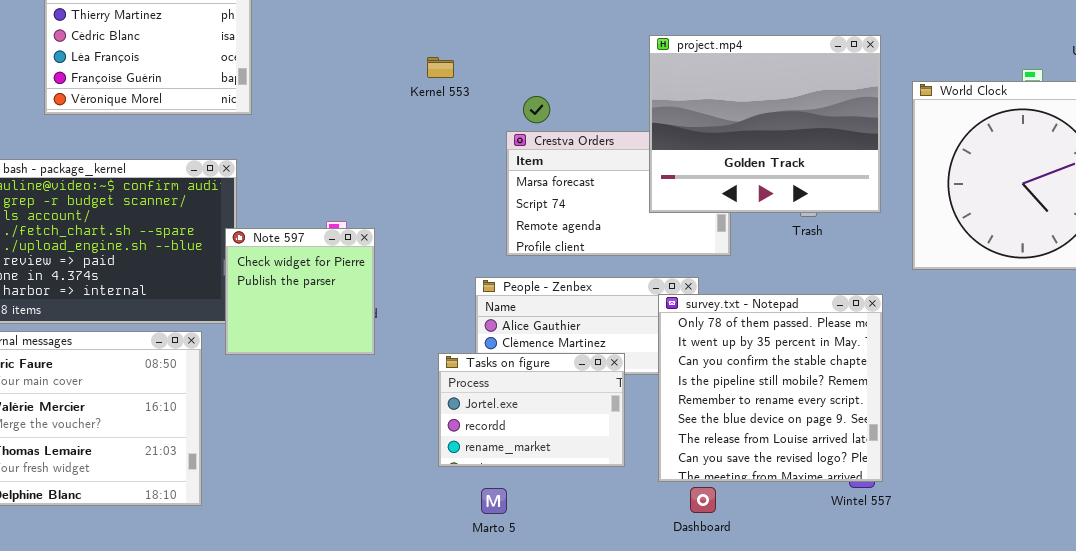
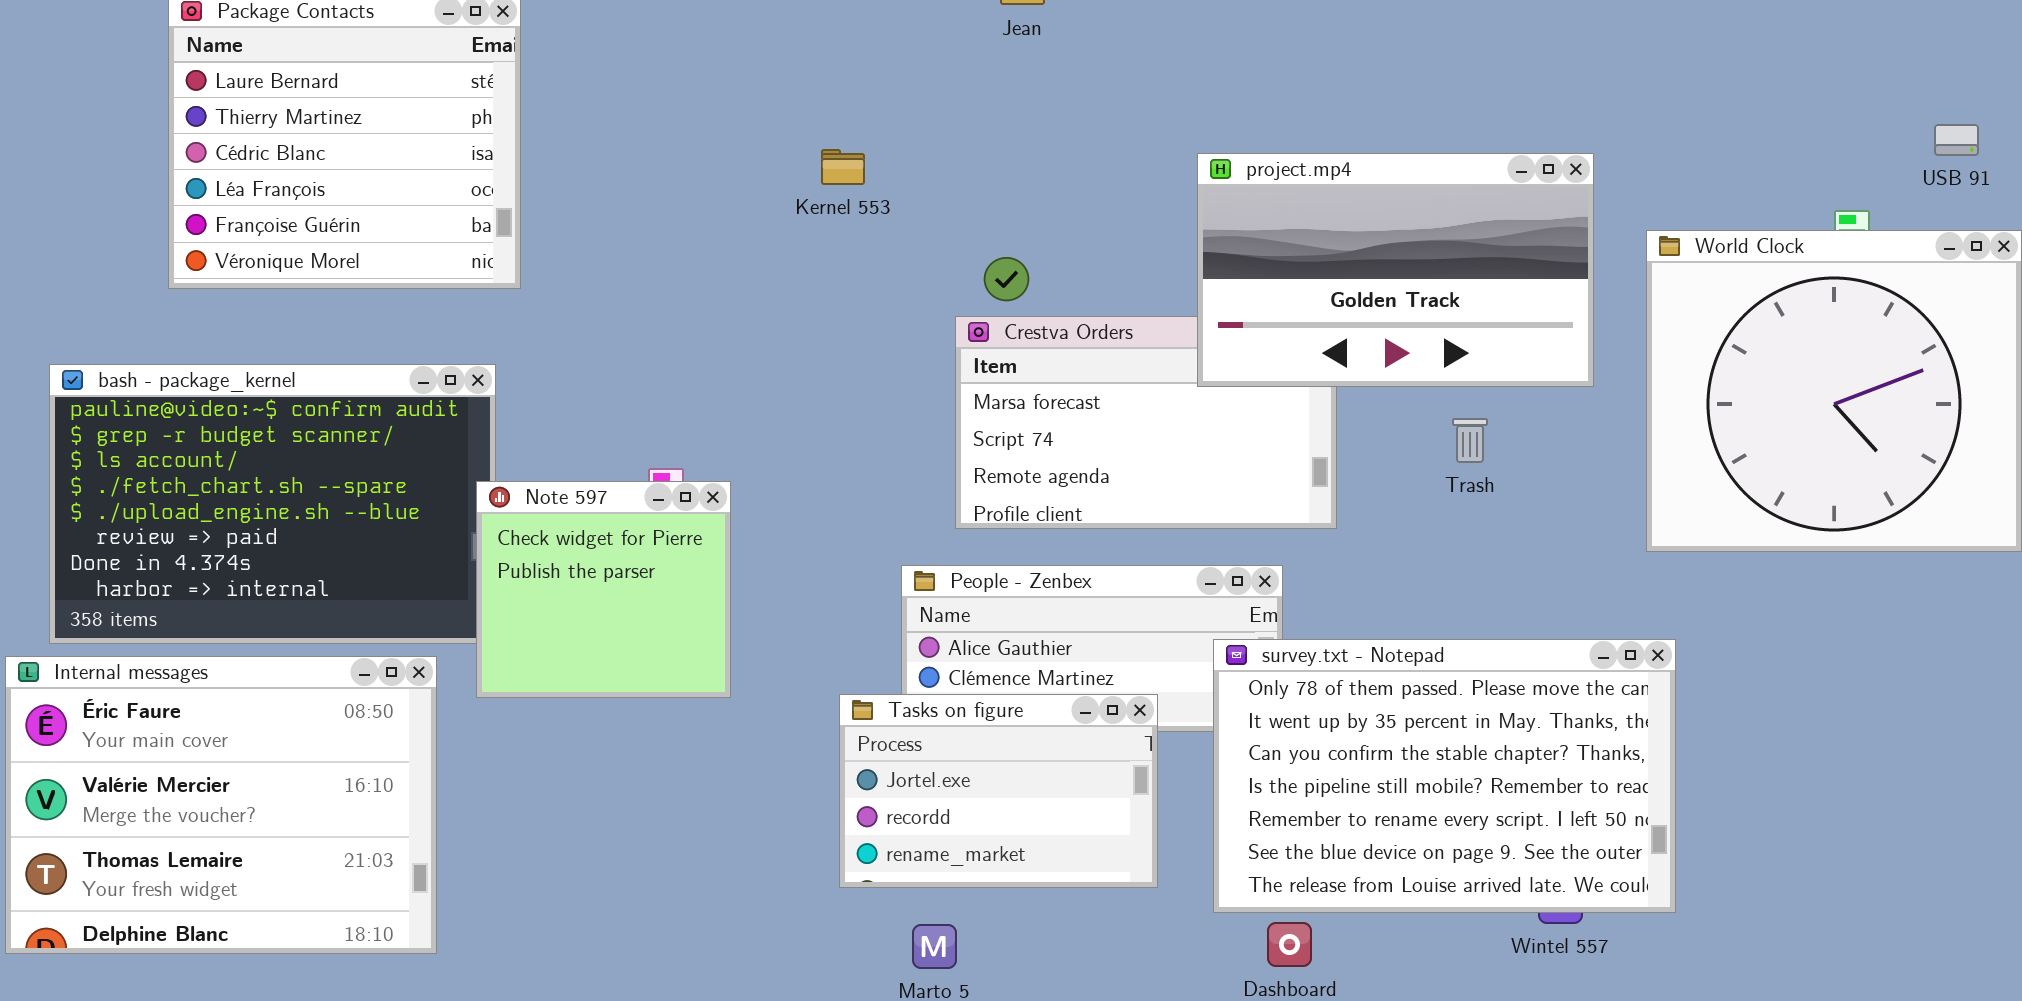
project.mp4: [649,35,881,213] -> [1197,153,1594,387], resized
Kernel 553: [427,57,454,78] -> [821,149,865,185], moved
survey.txt - Notepad: [658,294,883,482] -> [1213,639,1676,913], resized

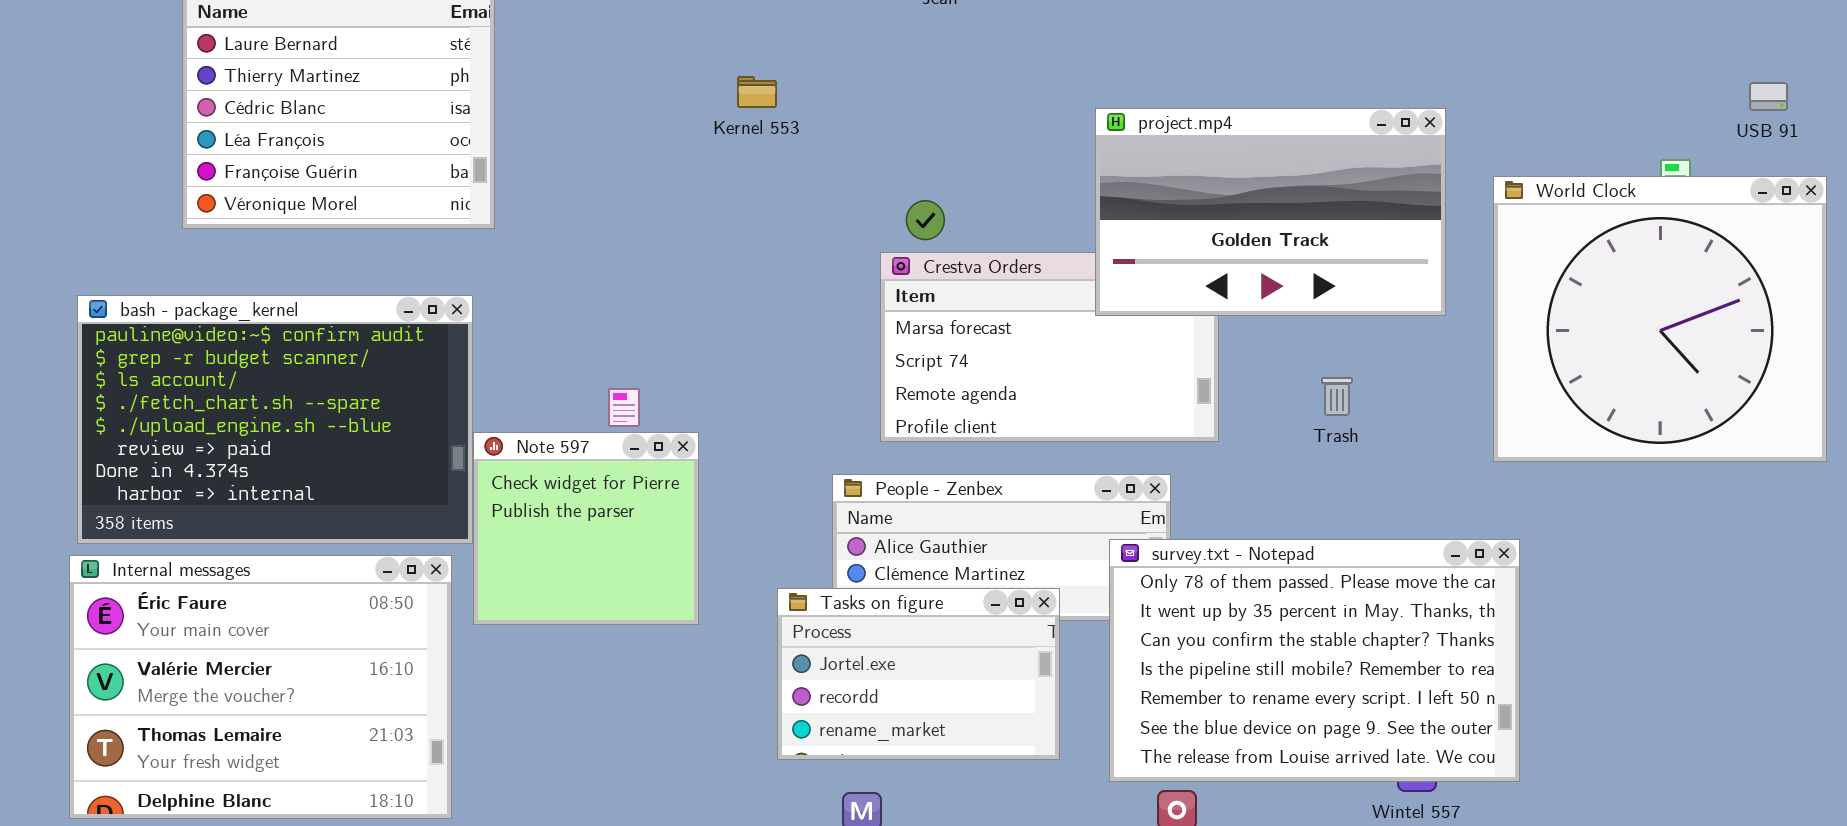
Kernel 553: [821,149,865,185] -> [737,76,777,108], moved
Trash: [1452,418,1488,463] -> [1321,377,1353,416], moved
Note 597: [476,481,731,698] -> [473,432,699,625], moved
Internal messages: [5,656,437,954] -> [69,555,452,819], moved

